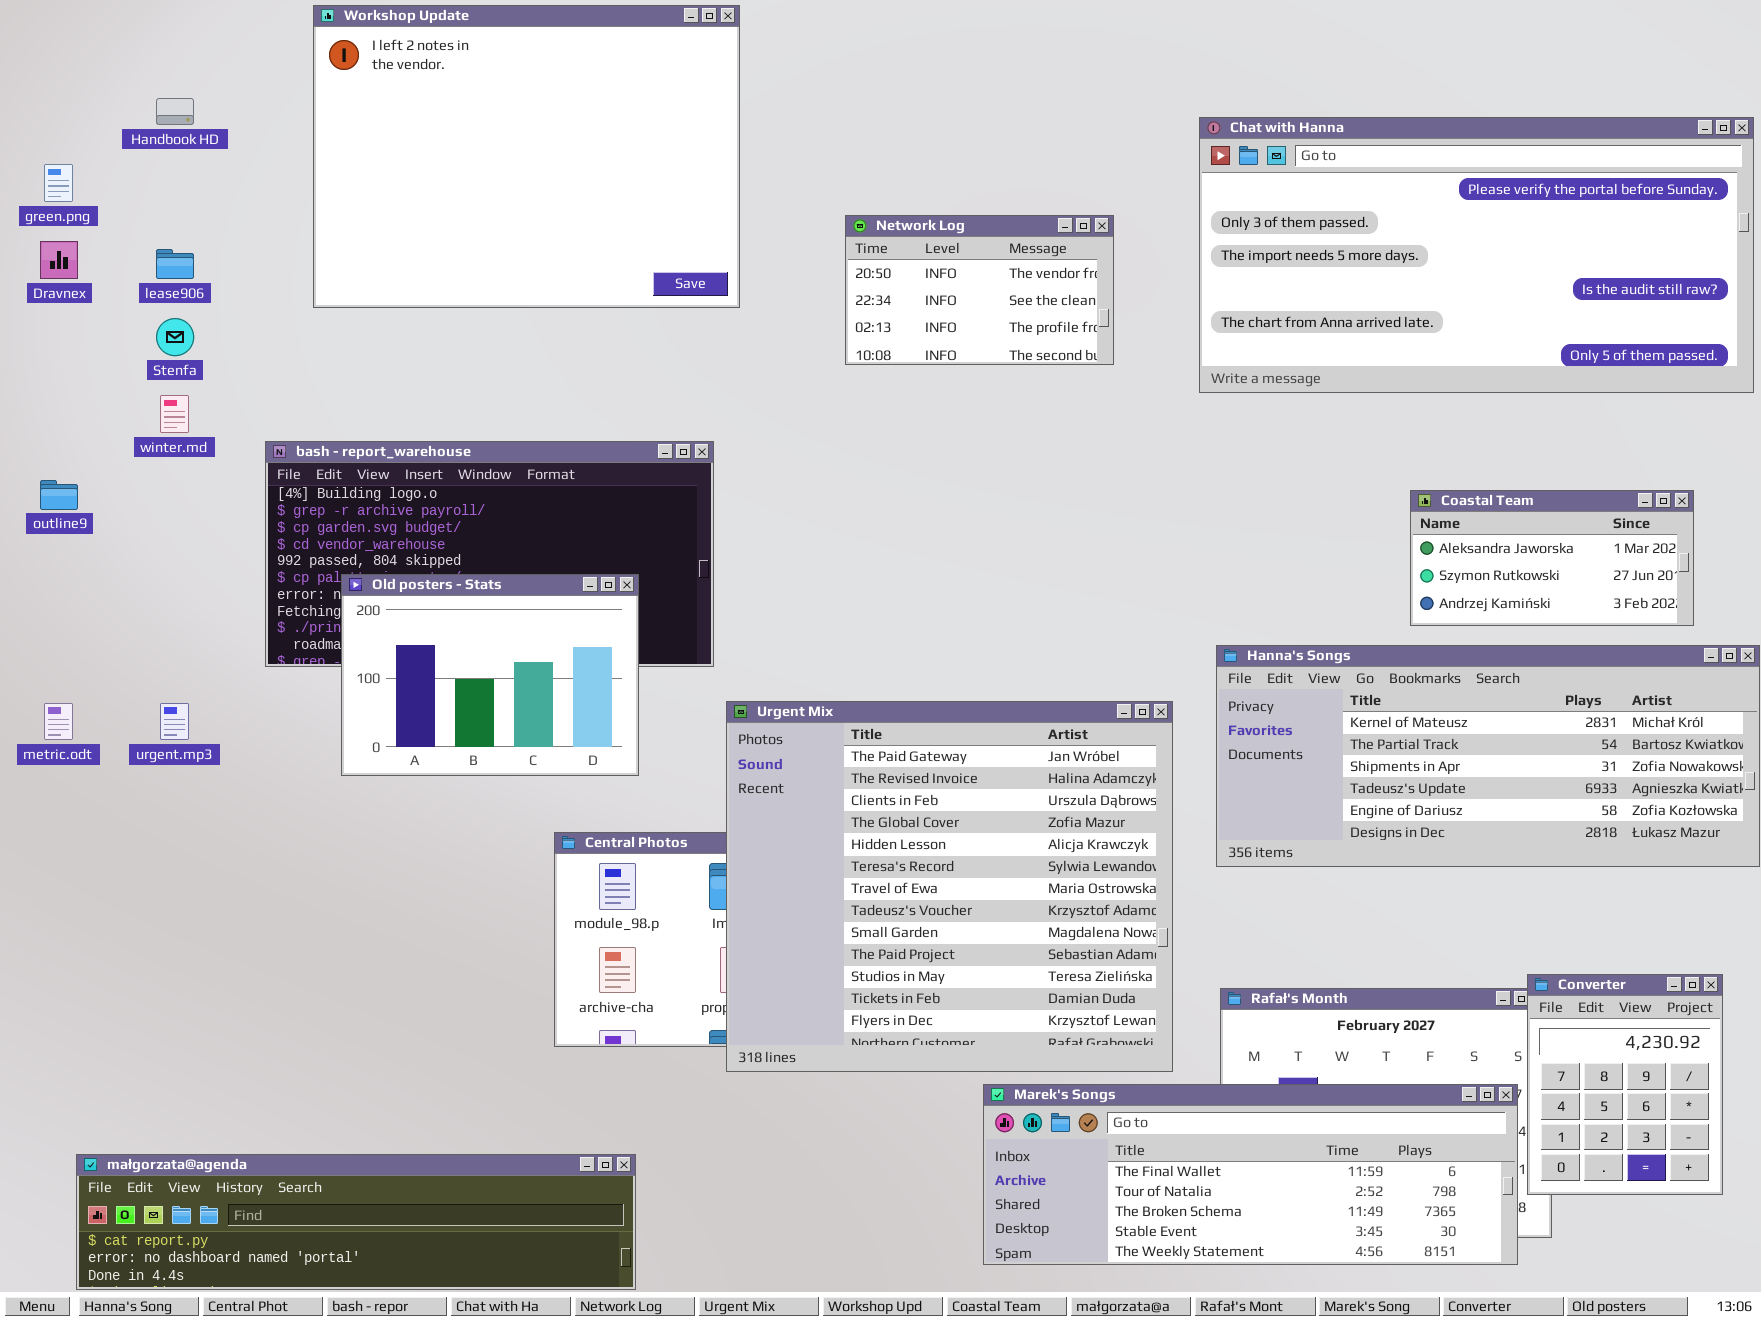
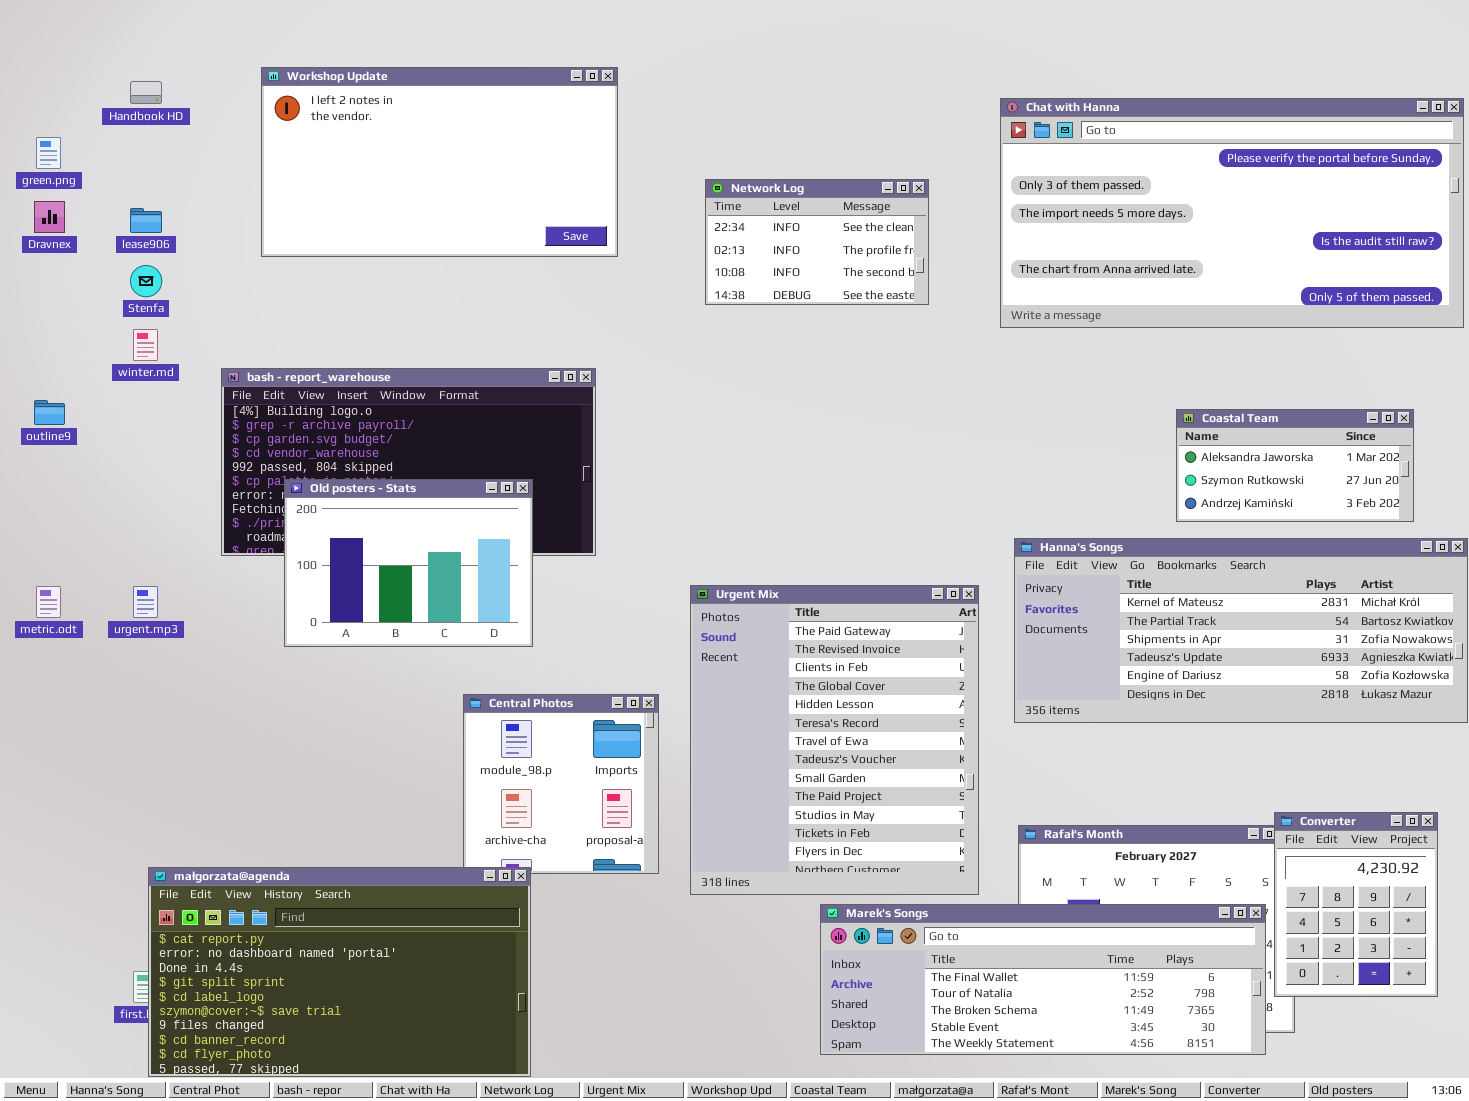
Workshop Update: [313,5,740,308] -> [261,67,618,257], resized
Network Log: [845,215,1114,365] -> [705,179,929,305], scrolled down 1 row
Urgent Mix: [726,701,1173,1072] -> [690,585,979,895], resized
małgorzata@agenda: [76,1154,636,1290] -> [148,867,531,1077], resized

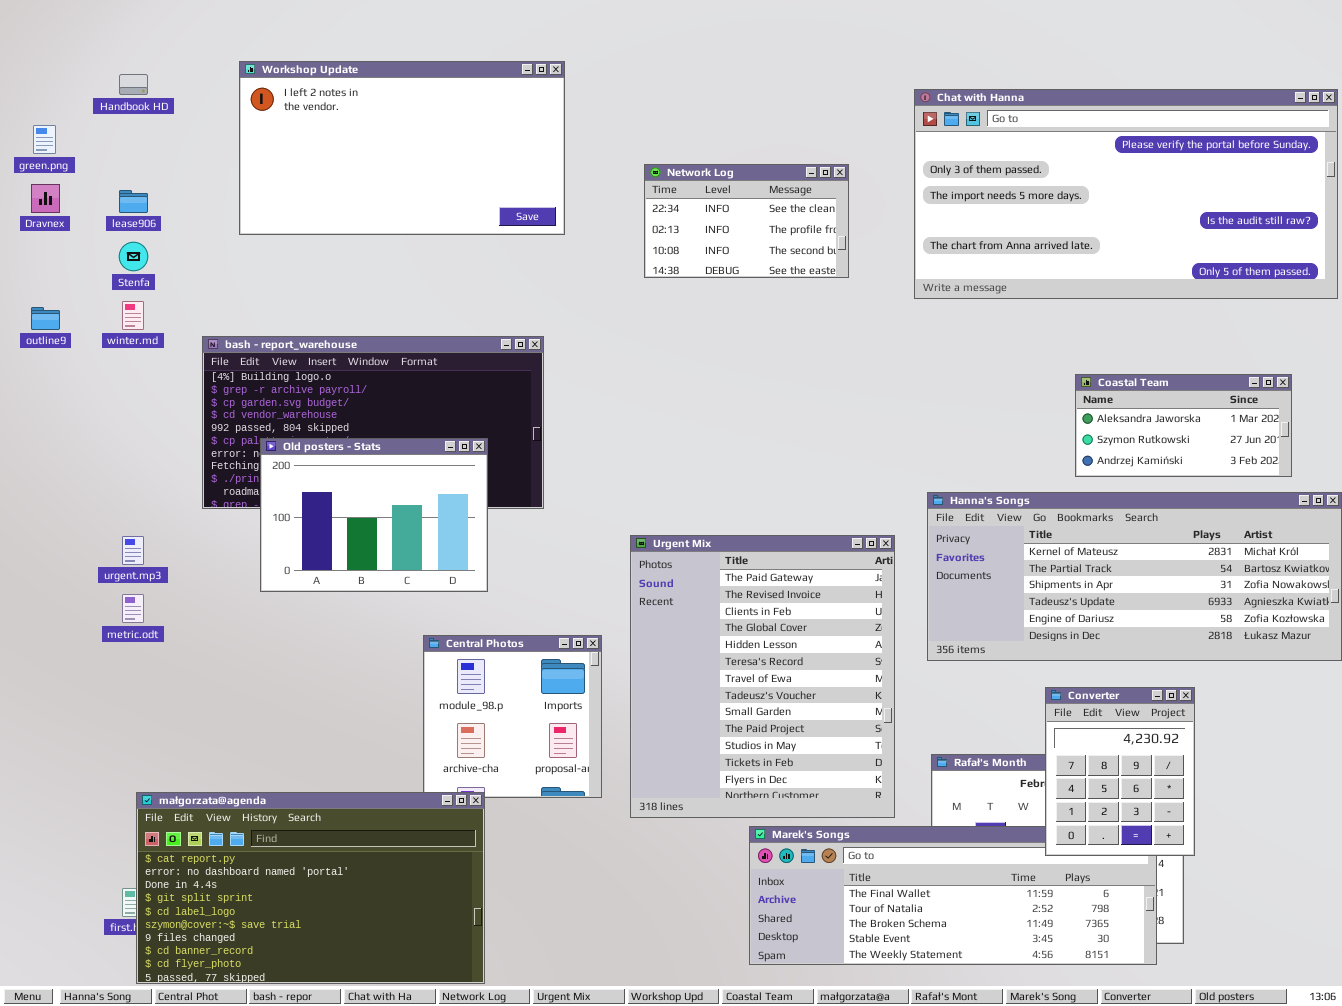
outline9: [34,400,65,425] -> [31,307,60,330], moved
metric.odt: [36,586,61,618] -> [122,594,144,623], moved
Converter: [1274,812,1438,997] -> [1045,687,1195,856], moved

